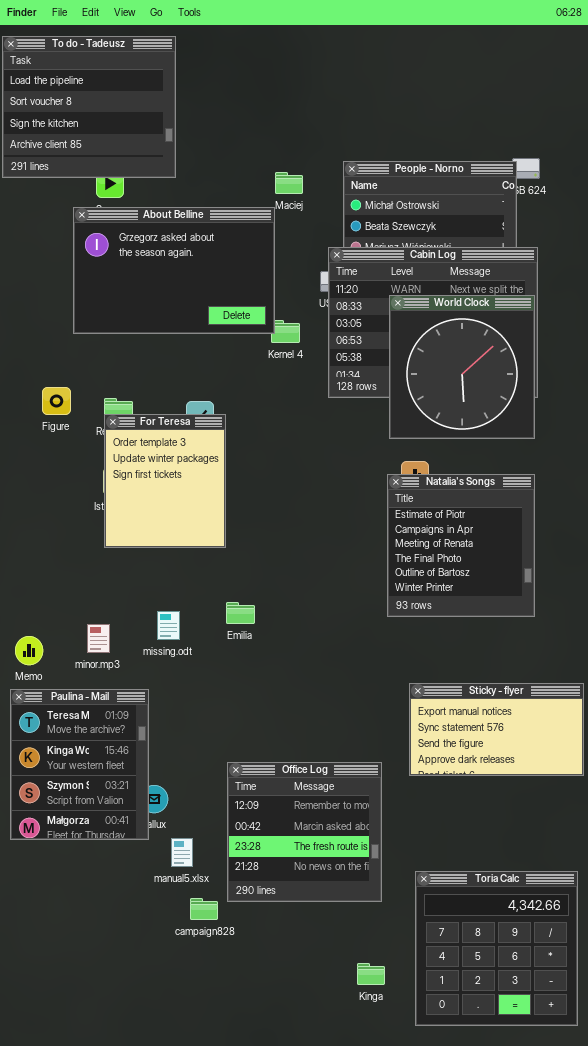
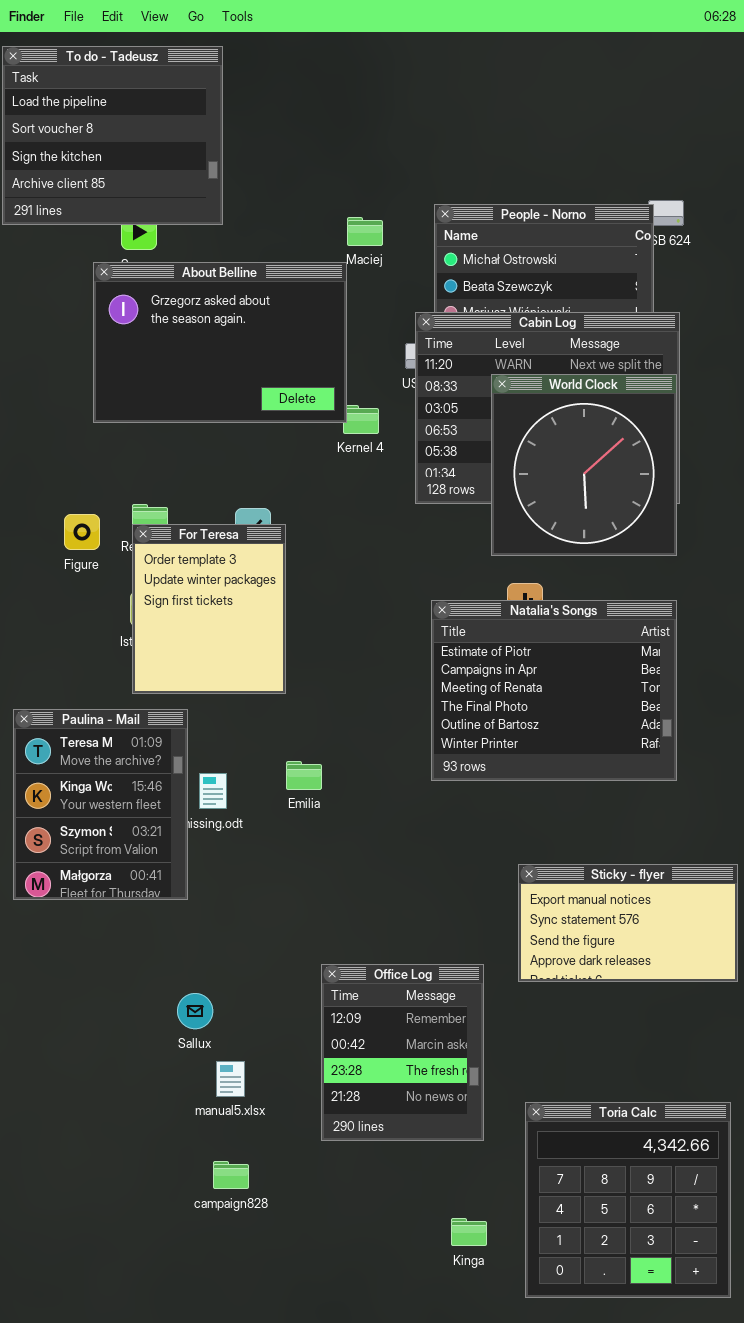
Figure: [42,387,71,415] -> [64,514,100,550], moved
Natalia's Songs: [387,474,535,617] -> [431,600,677,781], resized
Paulina - Mail: [10,689,149,840] -> [13,709,188,900], moved
Office Log: [227,762,382,902] -> [321,964,484,1141], resized
campaign828: [190,898,218,920] -> [213,1161,249,1189], moved

